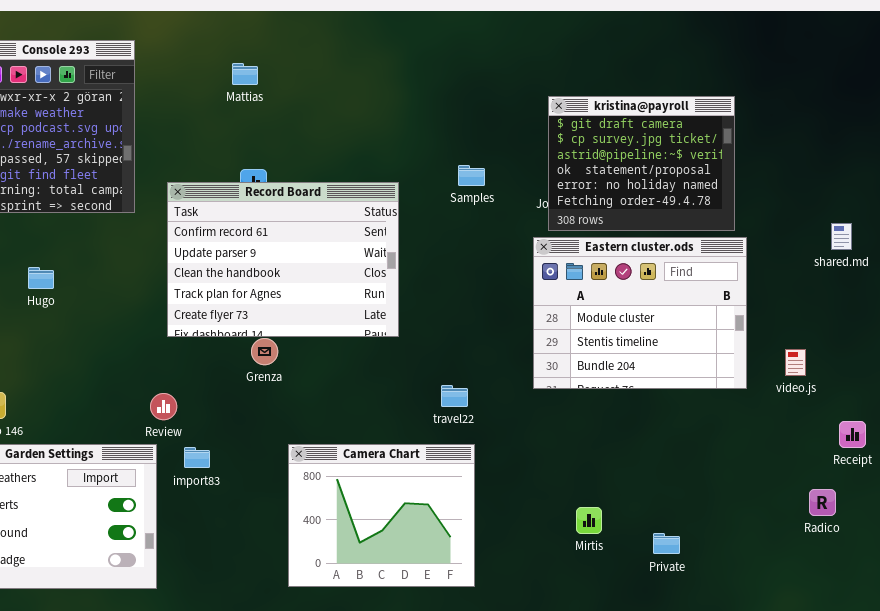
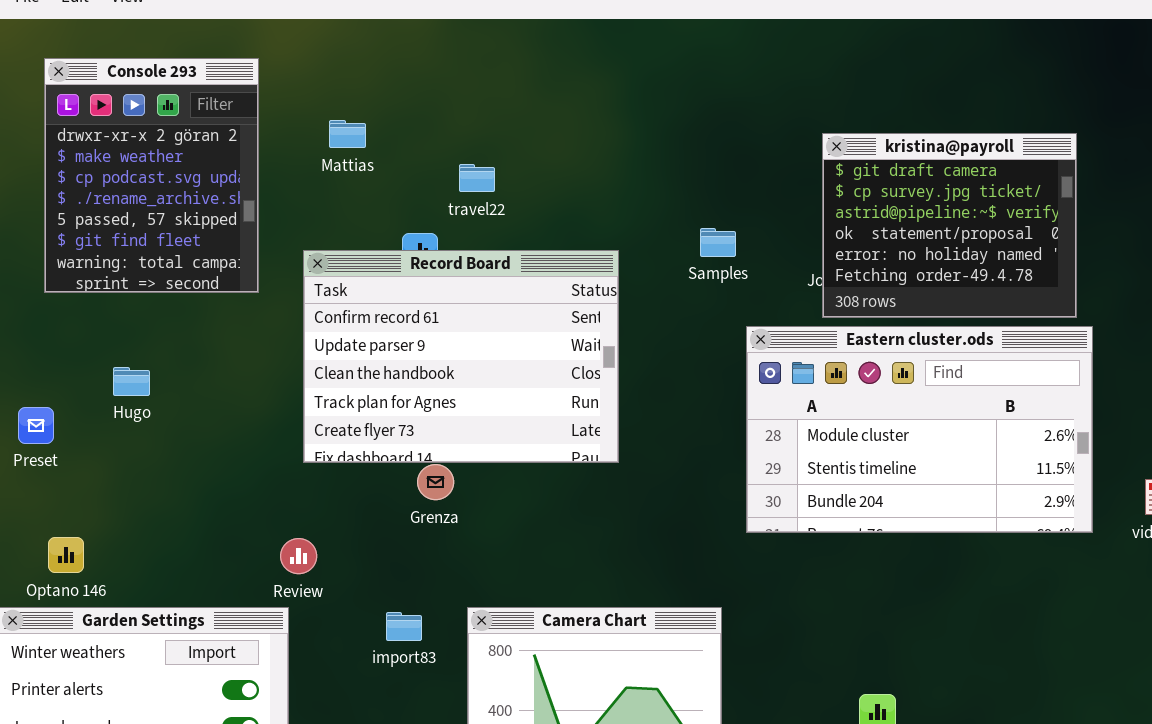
Mattias: [232,63,258,85] -> [329,120,366,148], moved
Eastern cluster.ods: [533,237,747,389] -> [746,326,1093,533], resized
travel22: [441,385,468,407] -> [459,164,495,192], moved
import83: [184,447,210,468] -> [386,612,422,641], moved

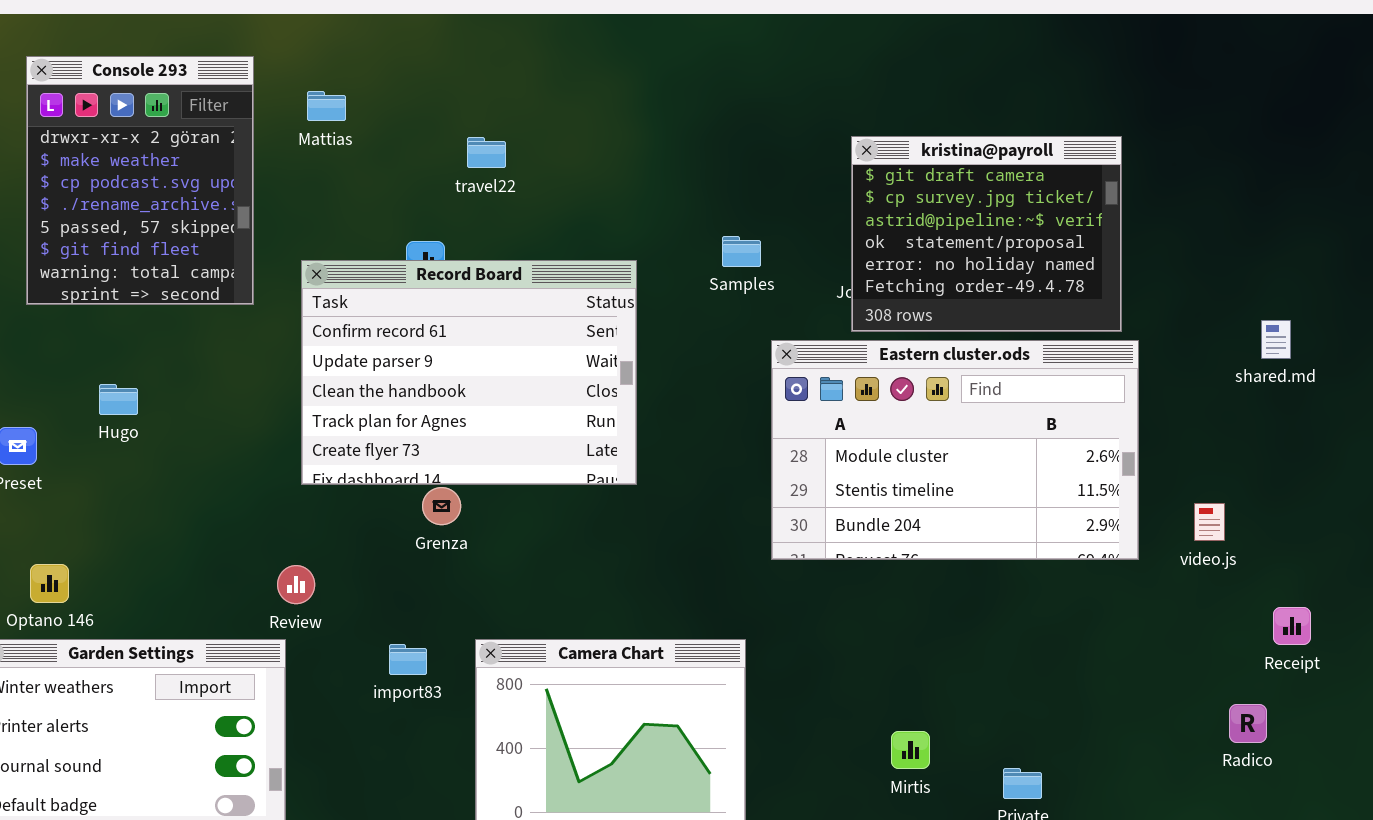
Mattias: [329,120,366,148] -> [307,91,346,121], moved
travel22: [459,164,495,192] -> [467,137,506,168], moved

